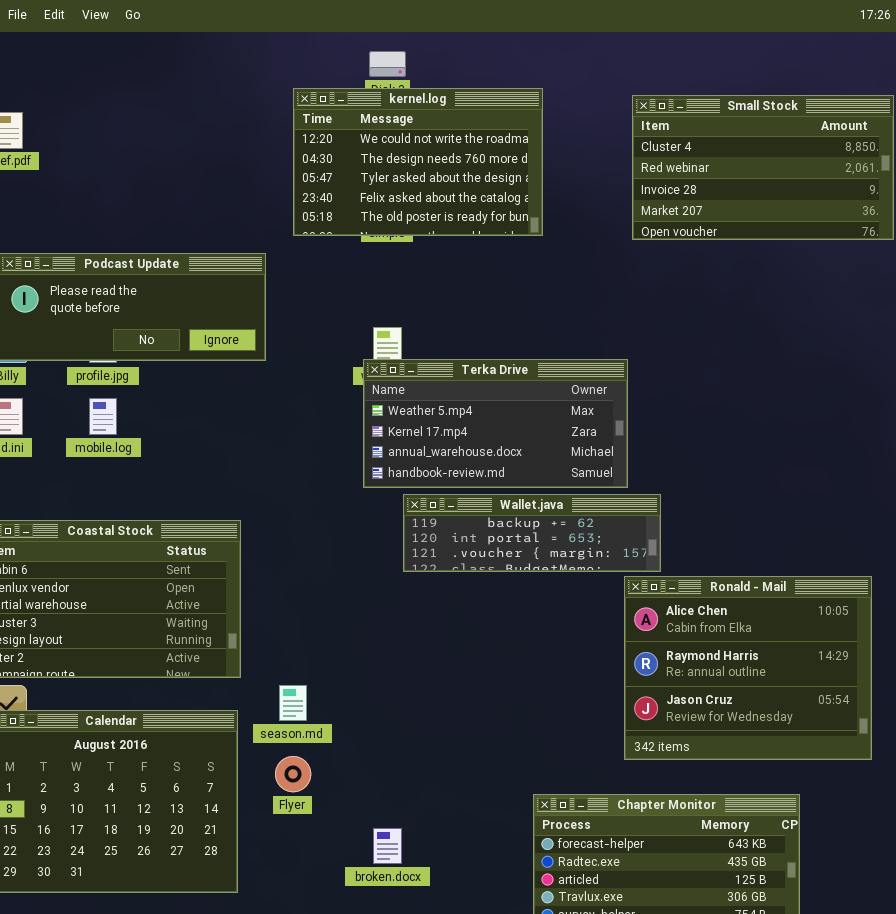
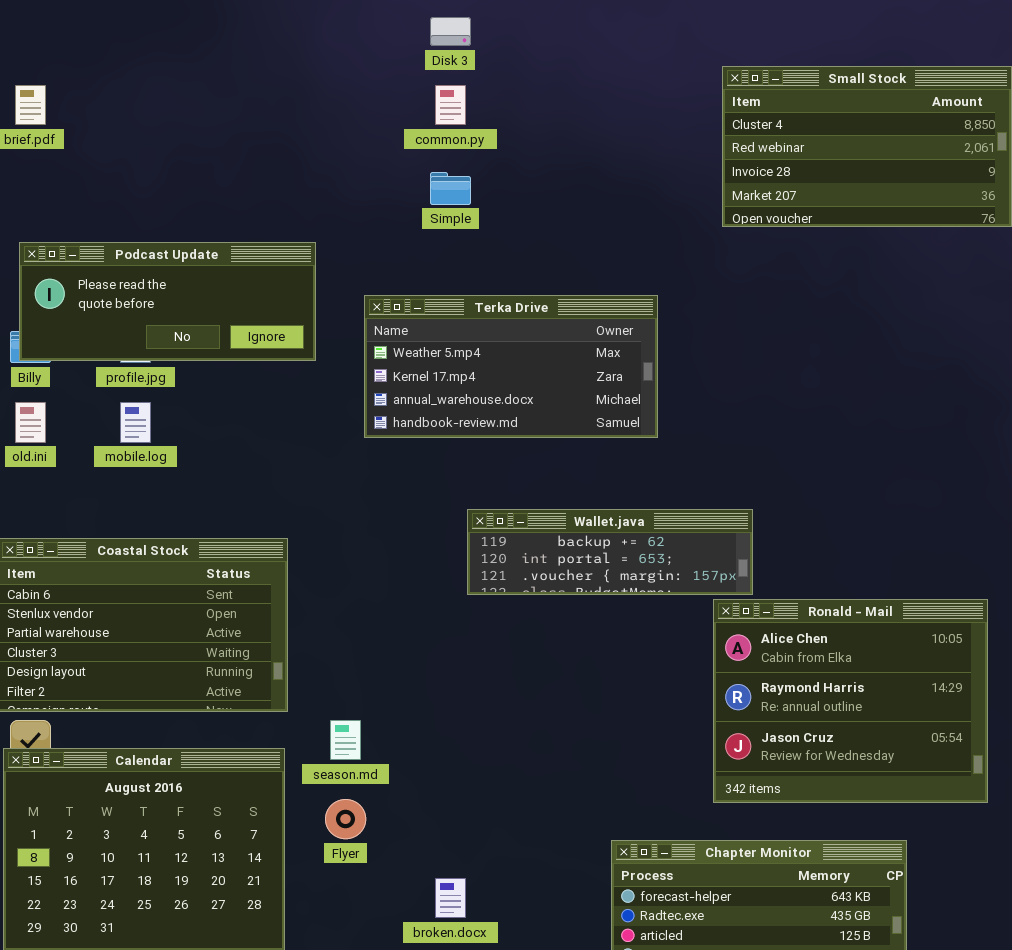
kernel.log: [293,88,543,236] -> none, closed
Terka Drive: [363,359,628,488] -> [364,295,658,438], moved

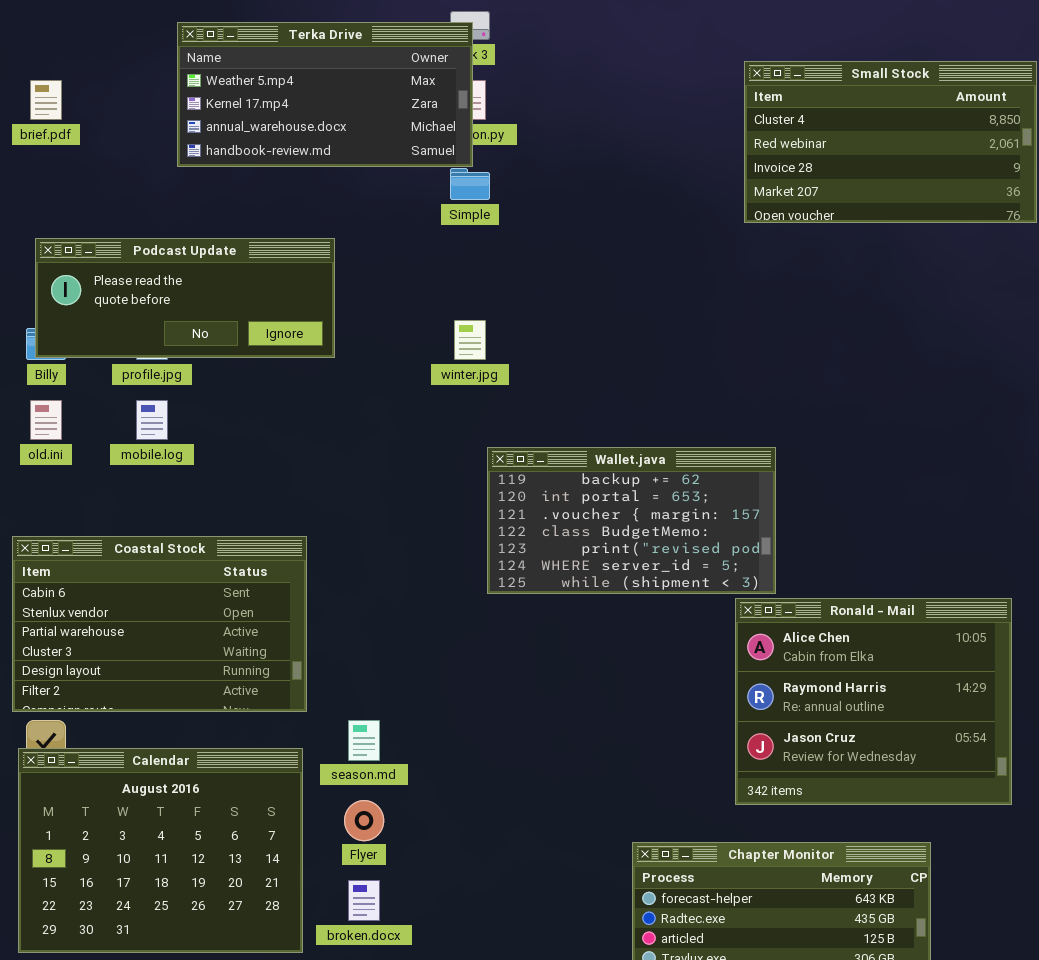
Terka Drive: [364,295,658,438] -> [177,22,473,167], moved
Wallet.java: [467,509,753,595] -> [487,447,776,594], resized
broken.docx: [435,878,466,918] -> [348,880,380,921], moved

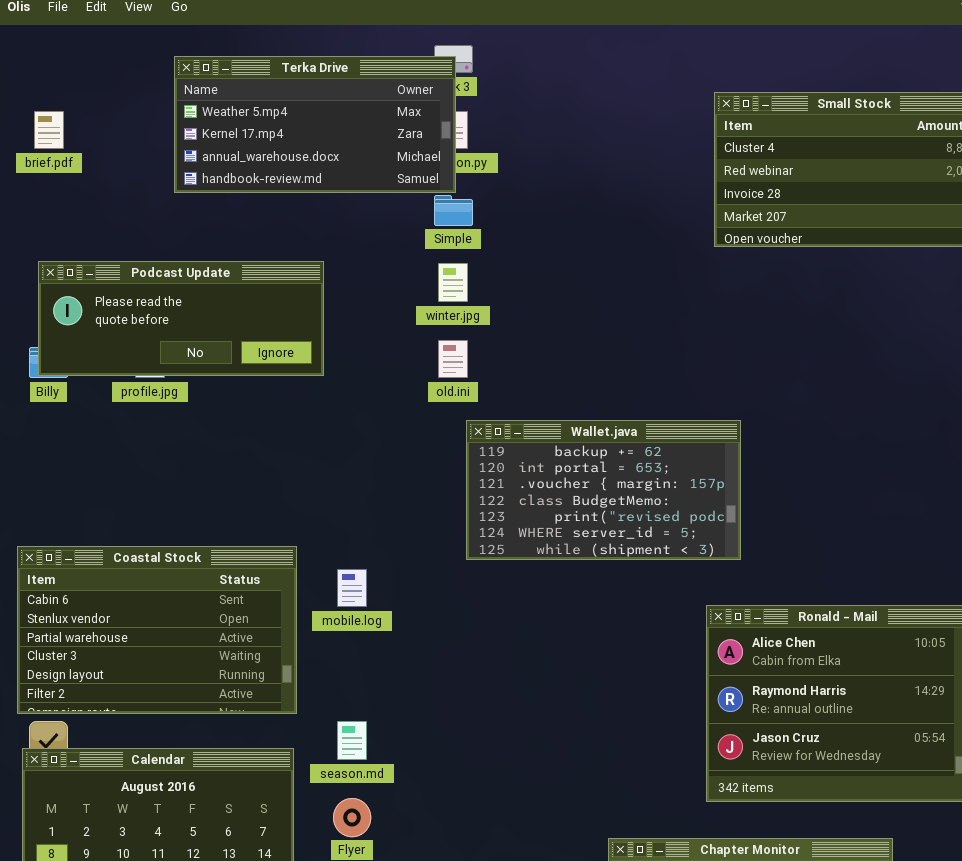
winter.jpg: [454,320,486,360] -> [438,263,468,302], moved
old.ini: [30,400,62,440] -> [438,340,468,378], moved
mobile.log: [136,400,168,440] -> [337,569,367,607], moved
Wallet.java: [487,447,776,594] -> [466,420,741,560], moved

